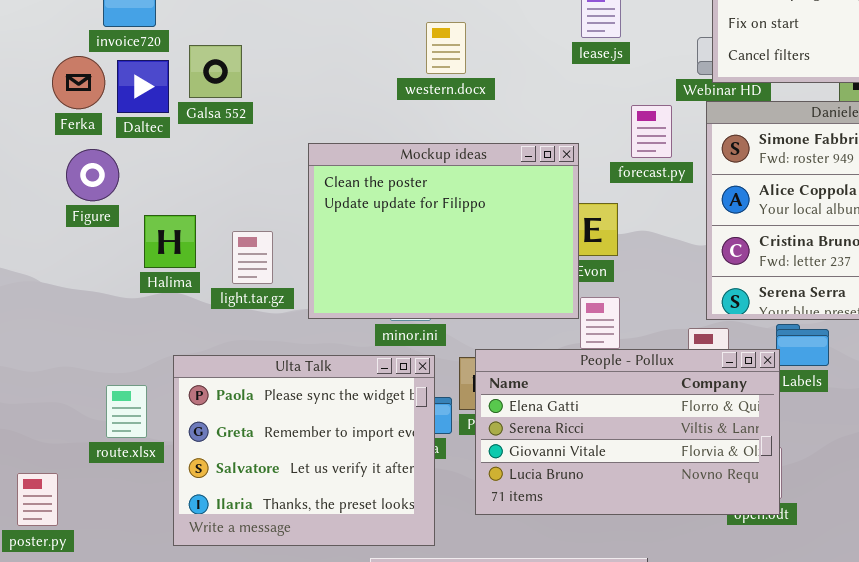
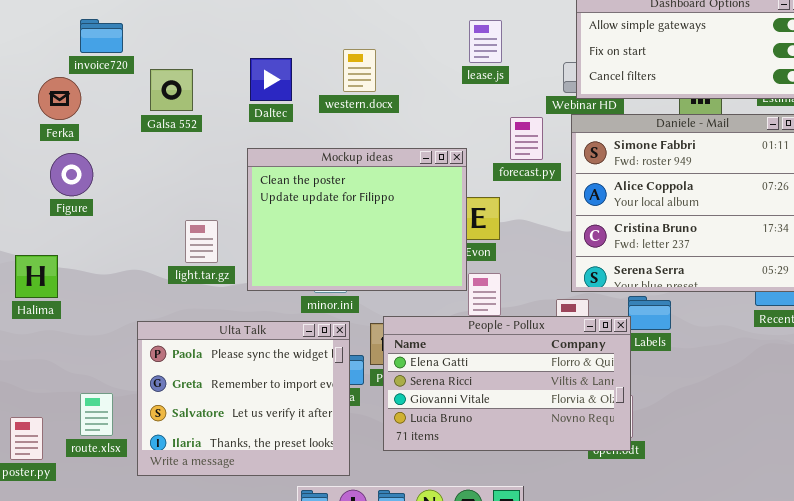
Daltec: [117,60,169,113] -> [250,58,292,101], moved
Halima: [144,215,196,268] -> [15,255,58,298], moved
route.xlsx: [106,385,147,438] -> [80,393,113,436], moved

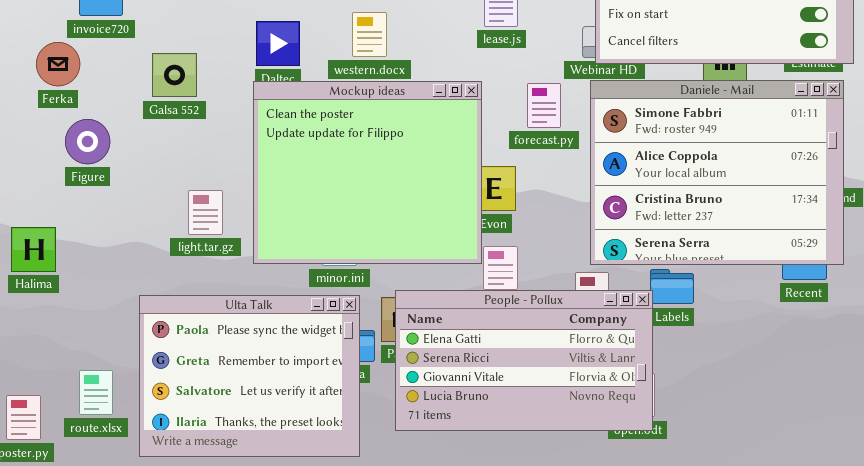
Galsa 552: [150,69,193,111] -> [152,53,197,97], moved
Mockup ideas: [247,148,467,291] -> [253,81,482,264], resized
Figure: [50,153,93,196] -> [65,119,110,164], moved

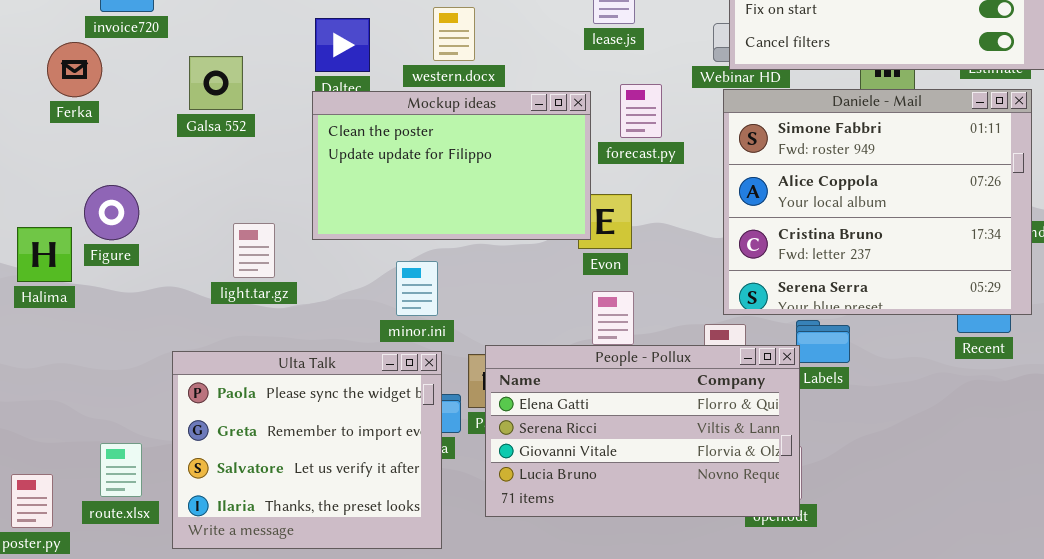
Mockup ideas: [253,81,482,264] -> [312,91,591,240], resized
forecast.py: [527,83,561,128] -> [620,84,662,138], moved
Figure: [65,119,110,164] -> [84,185,139,240], moved
Halima: [11,227,56,272] -> [17,227,72,282], moved

